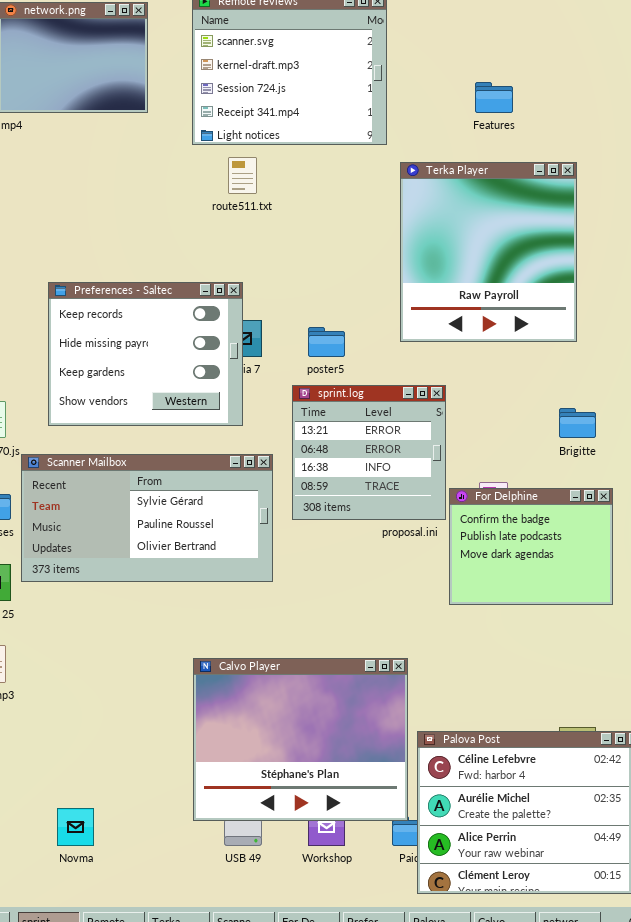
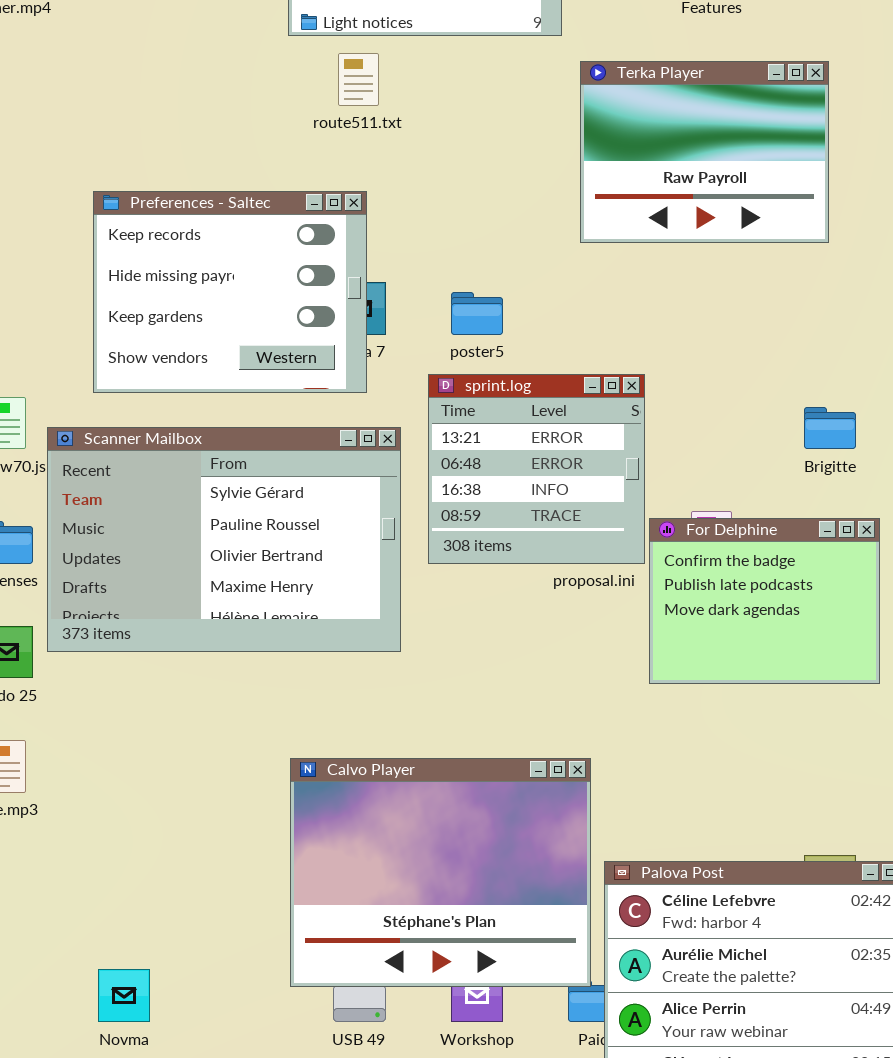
Terka Player: [400,162,577,342] -> [580,61,829,243], resized
Preferences - Saltec: [48,282,243,426] -> [93,191,367,393], moved
Scanner Mailbox: [21,454,273,582] -> [47,427,401,652], resized

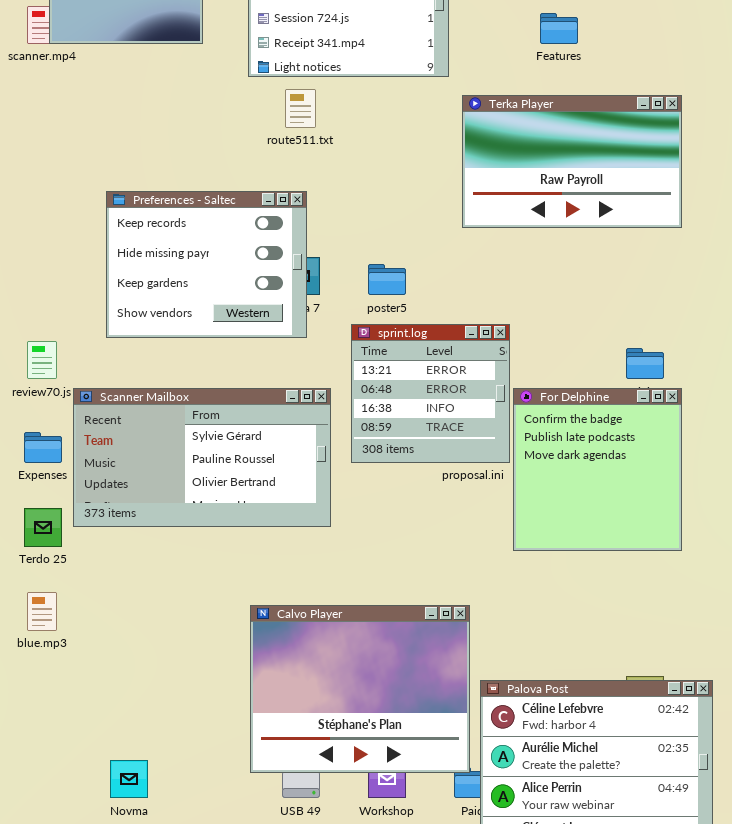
Terka Player: [580,61,829,243] -> [462,95,682,228], resized
Scanner Mailbox: [47,427,401,652] -> [73,388,331,527], resized
For Delphine: [649,518,880,684] -> [513,388,682,551], resized

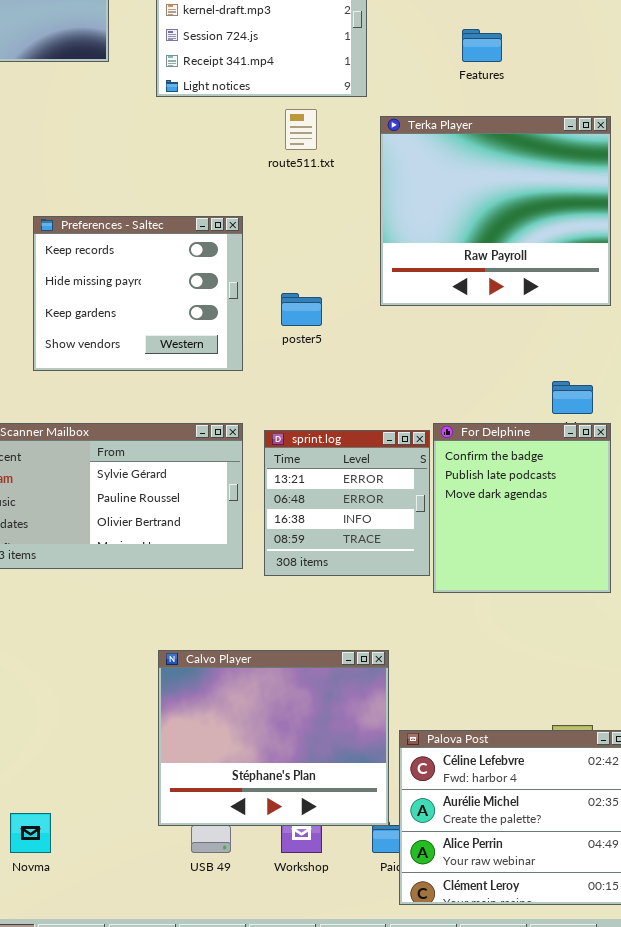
route511.txt: [285,89,316,128] -> [285,109,317,150], moved
Terka Player: [462,95,682,228] -> [380,116,611,306], resized
Preferences - Saltec: [106,191,307,338] -> [33,216,243,371], moved
sprint.log: [351,324,510,463] -> [264,430,430,576], moved

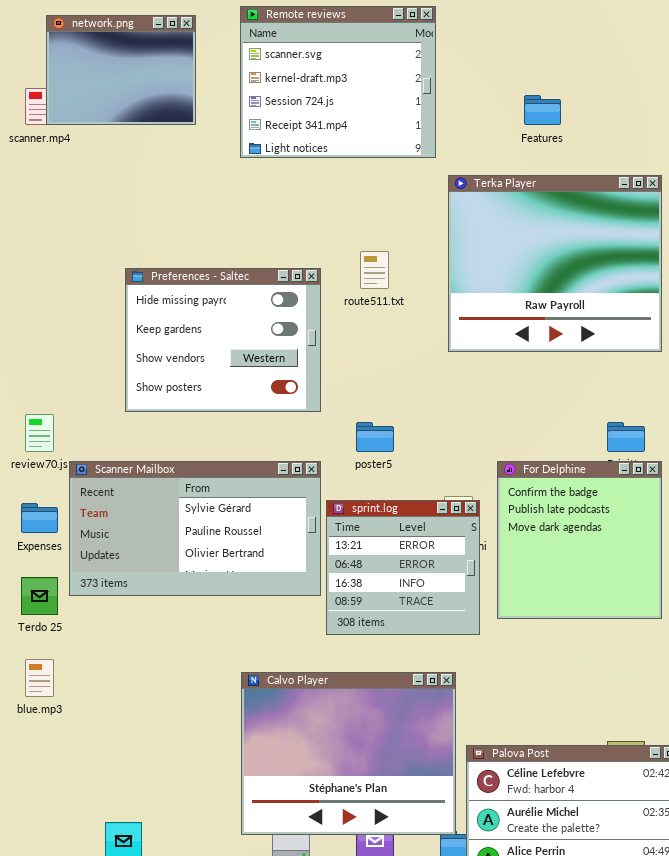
route511.txt: [285,109,317,150] -> [360,251,389,289], moved
Preferences - Saltec: [33,216,243,371] -> [125,268,321,412], scrolled down 1 row
poster5: [281,293,322,326] -> [356,422,394,452], moved
sprint.log: [264,430,430,576] -> [326,500,480,635], moved

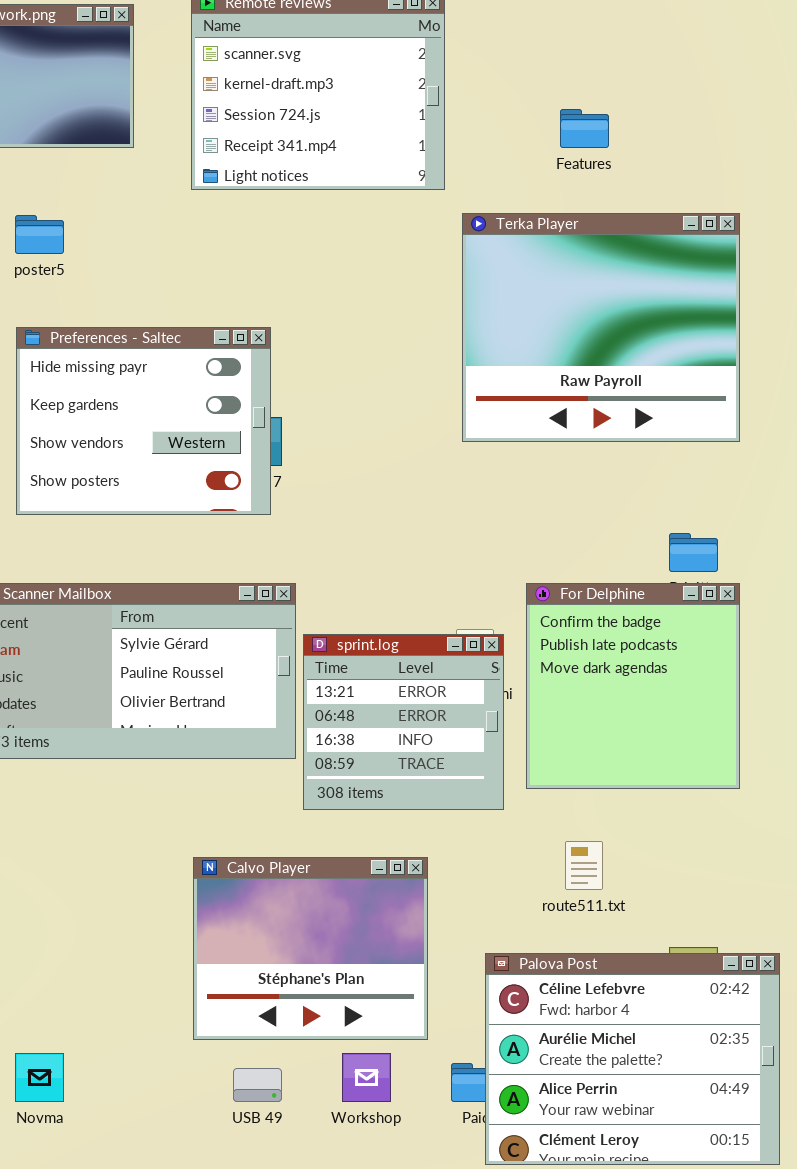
route511.txt: [360,251,389,289] -> [565,841,603,890], moved
Preferences - Saltec: [125,268,321,412] -> [16,327,271,515], moved
poster5: [356,422,394,452] -> [15,215,64,254], moved
Calvo Player: [241,672,456,835] -> [193,857,428,1040], resized

